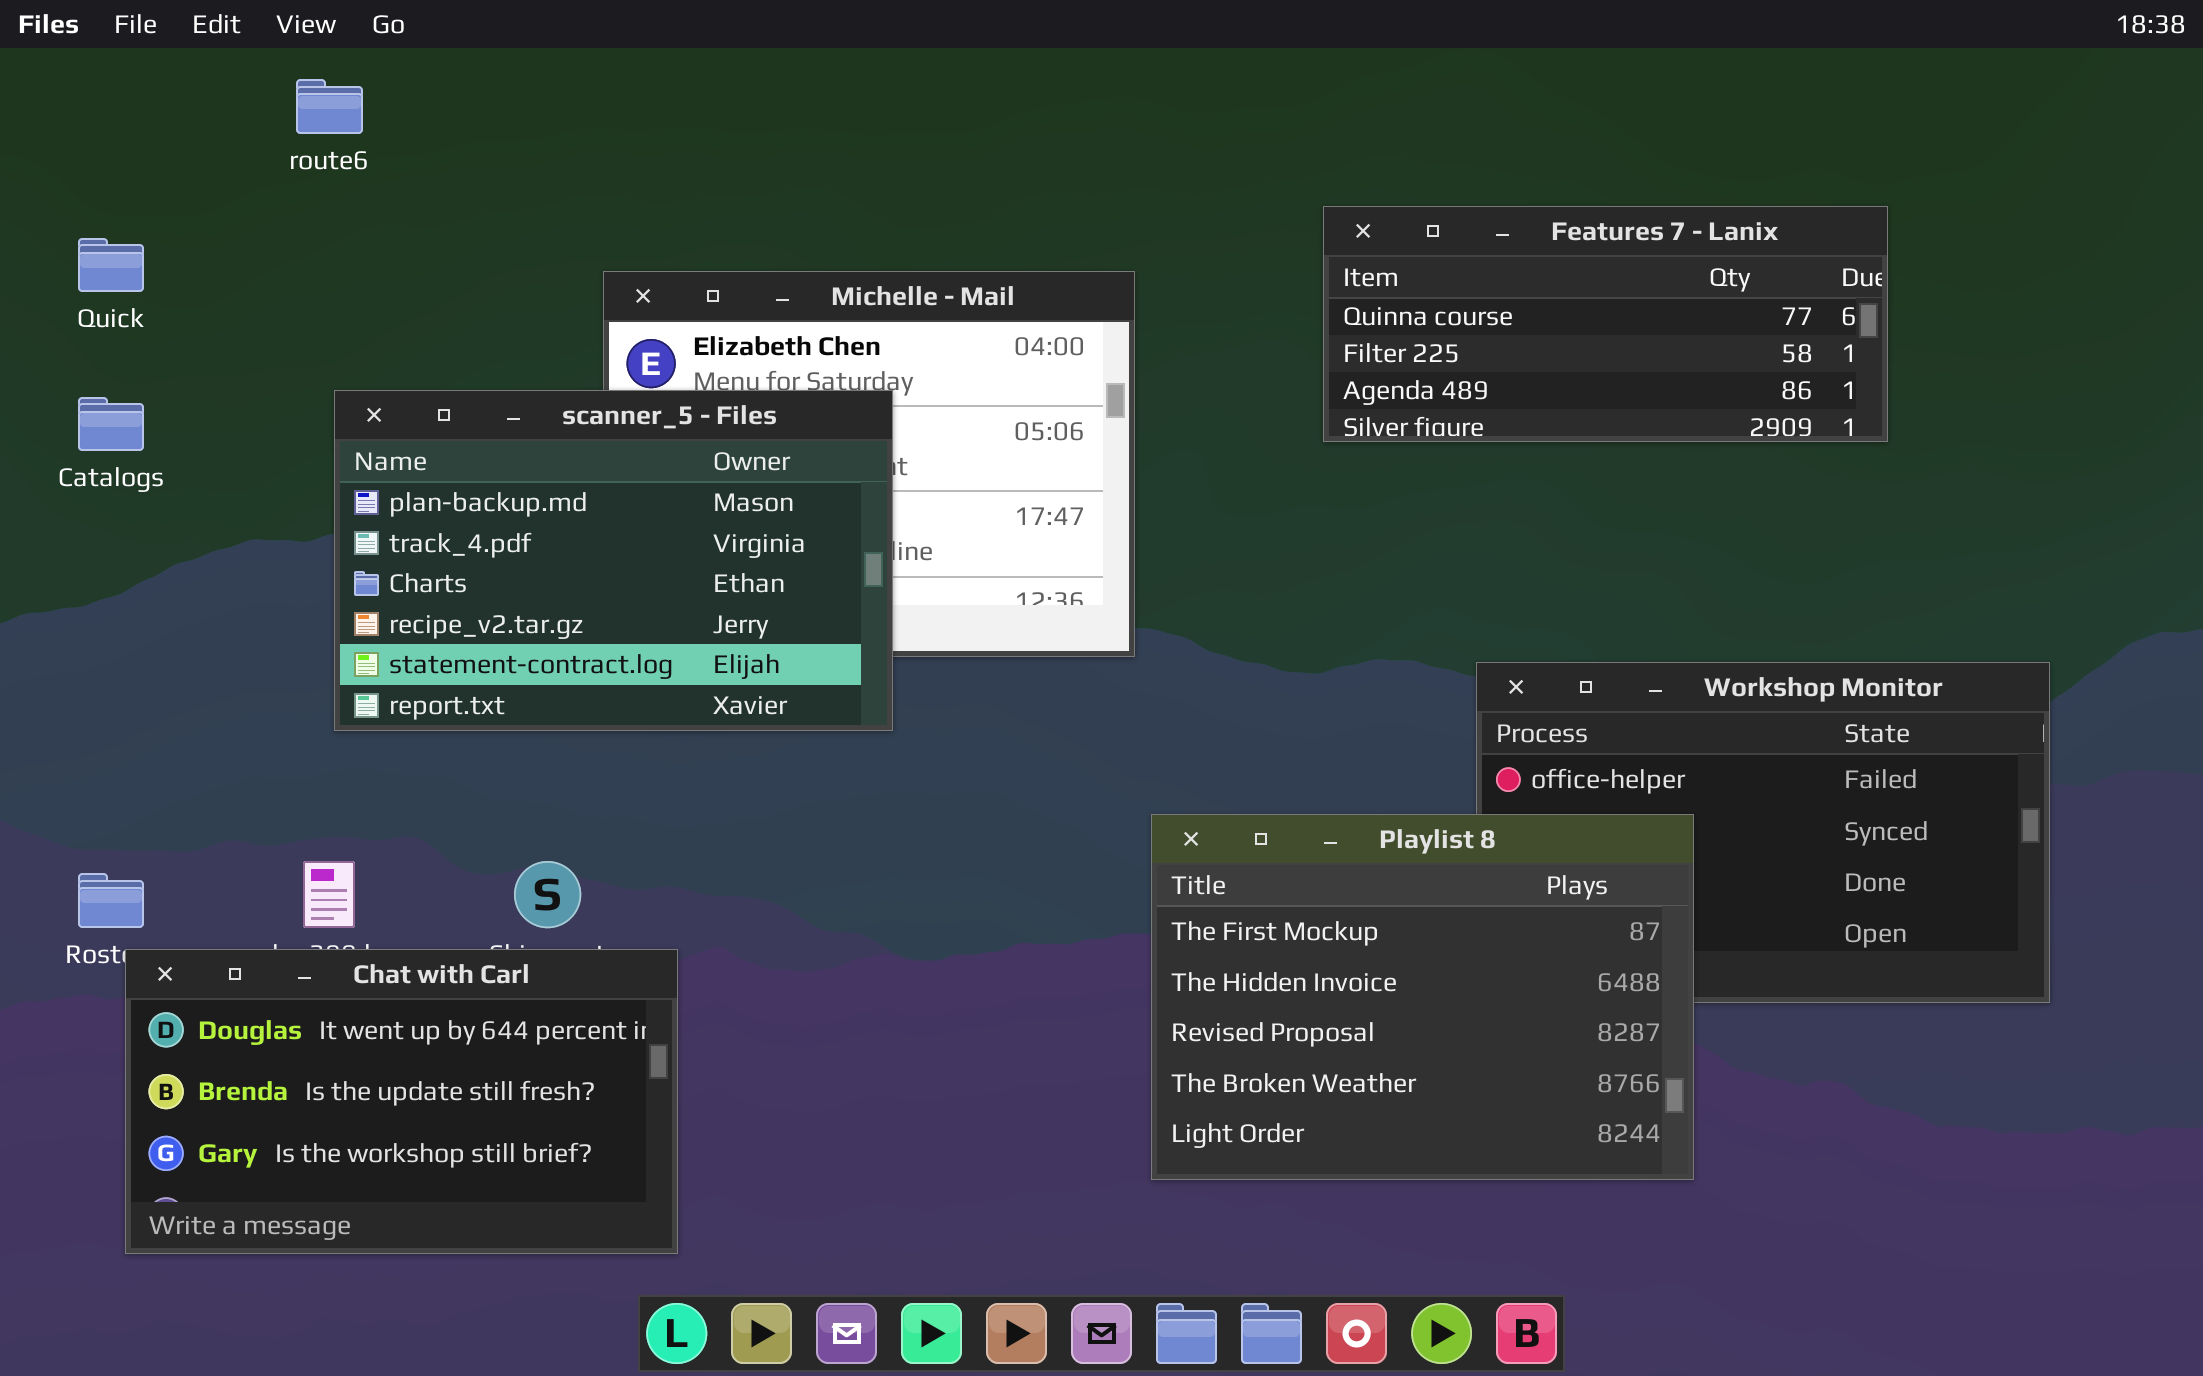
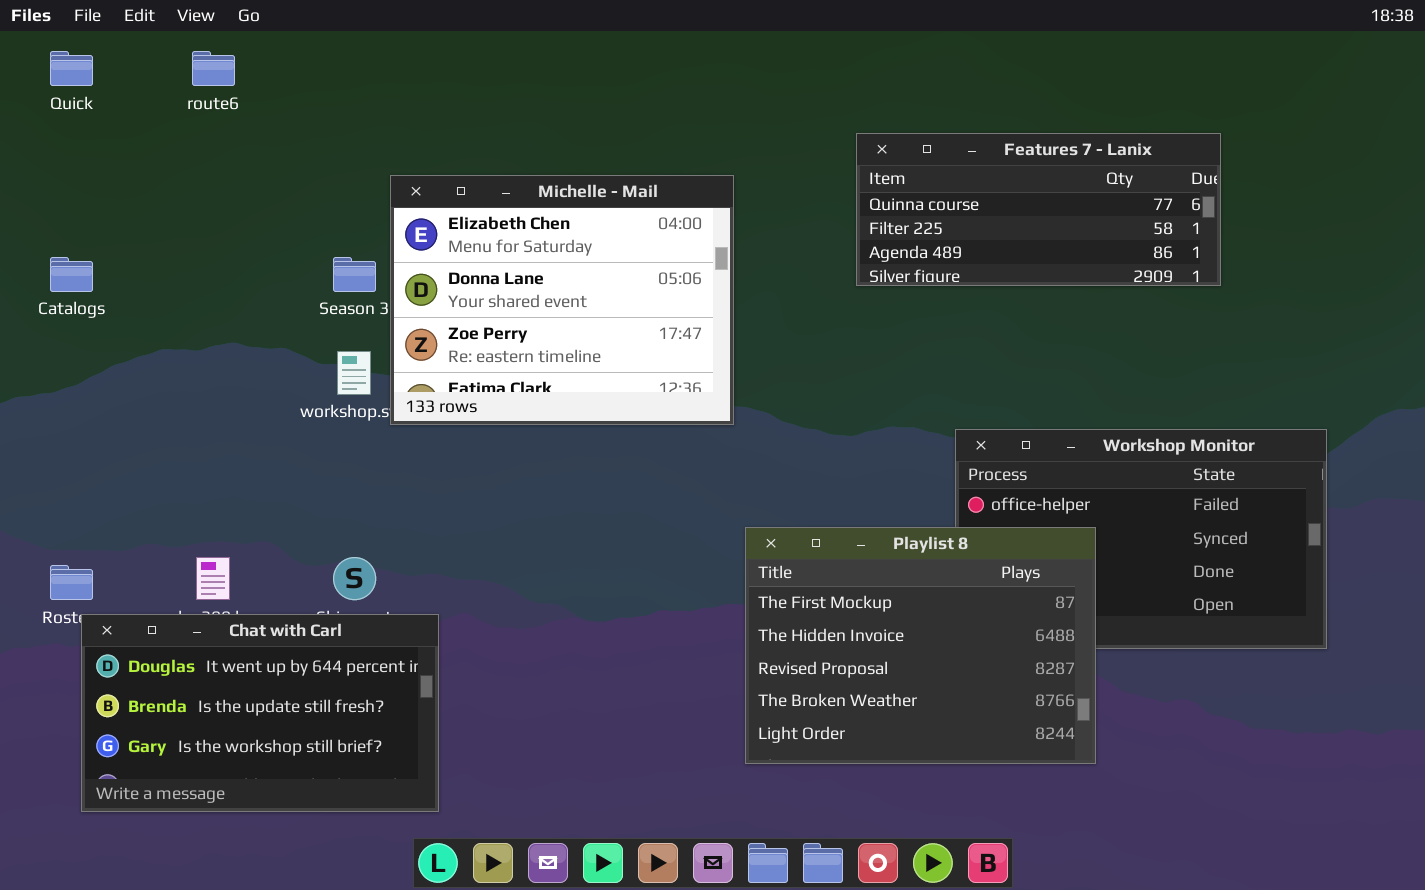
Quick: [78,238,144,292] -> [50,51,93,86], moved
scanner_5 - Files: [334,390,893,731] -> none, closed

